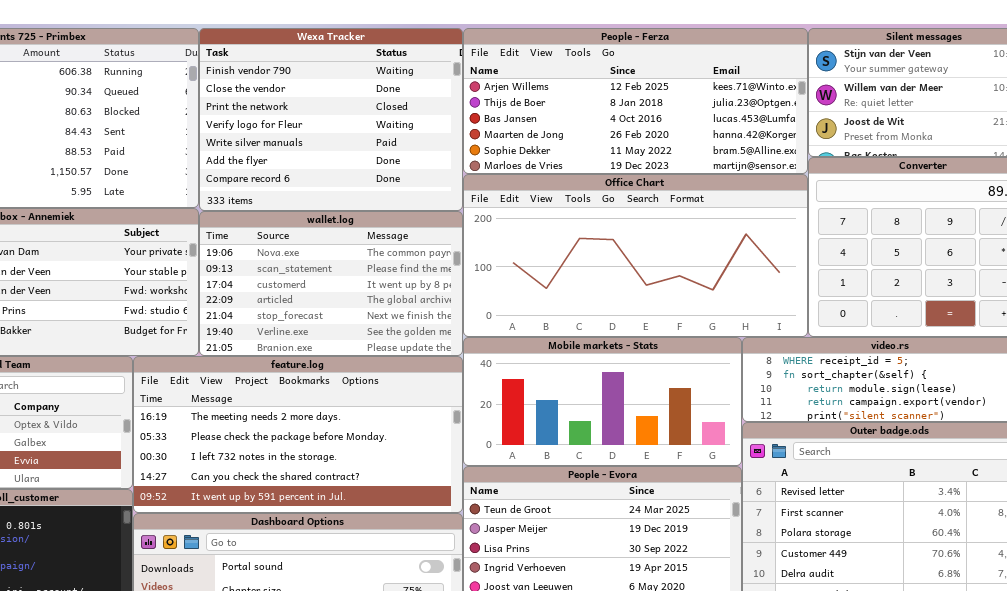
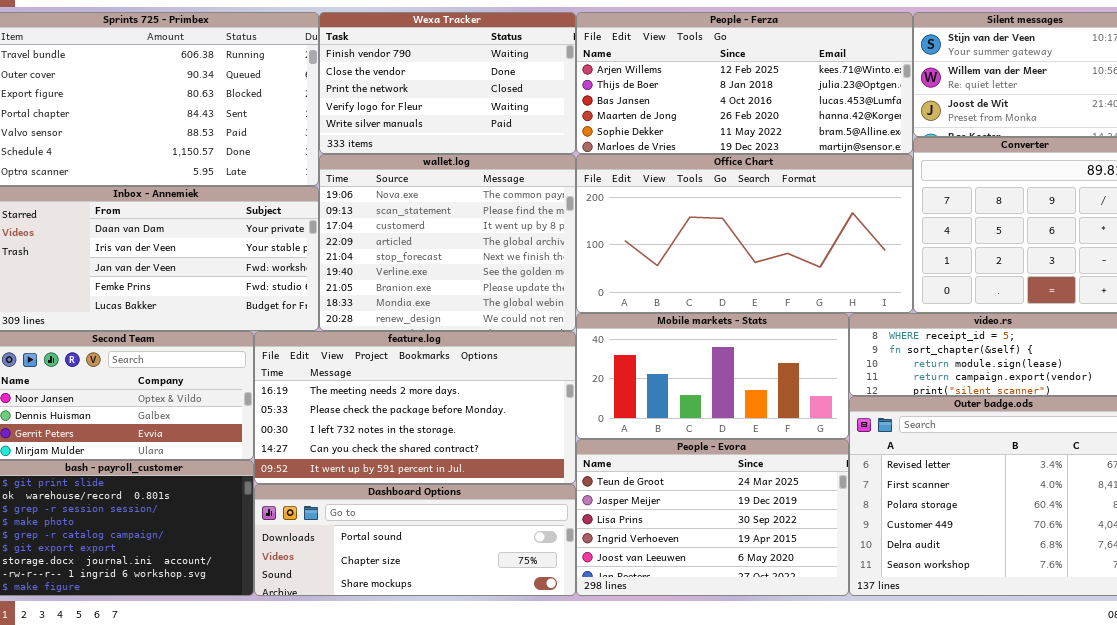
Wexa Tracker: [199,28,463,211] -> [319,12,576,154], resized
wallet.log: [199,211,463,356] -> [319,154,576,331], resized

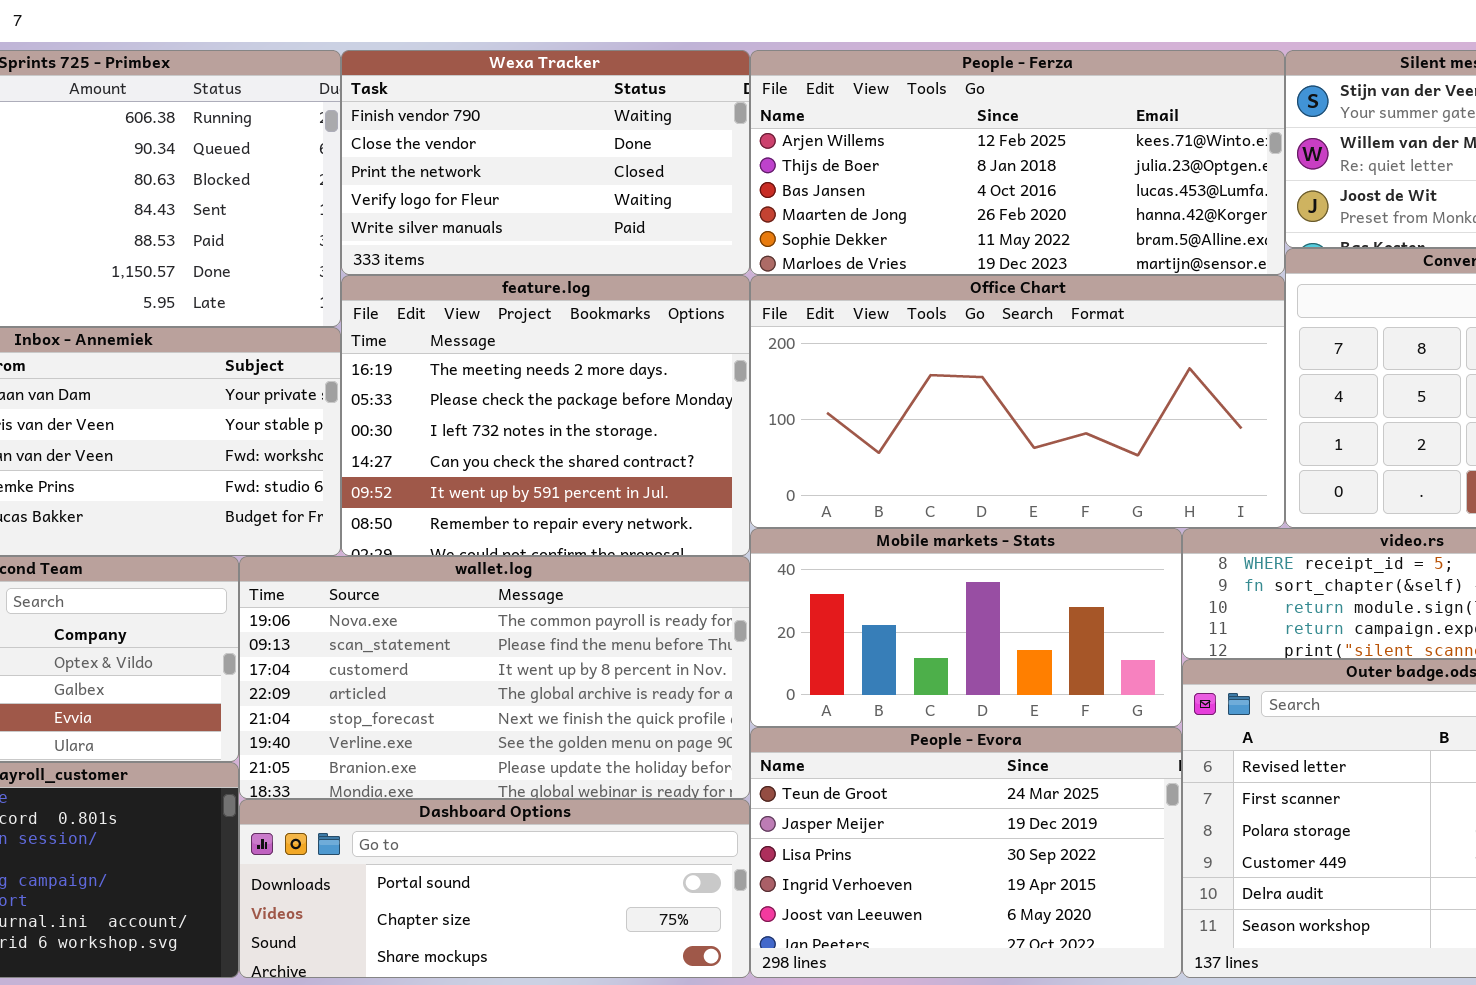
wallet.log: [319,154,576,331] -> [239,556,750,799], moved, resized
feature.log: [254,331,576,484] -> [341,275,750,556], moved, resized

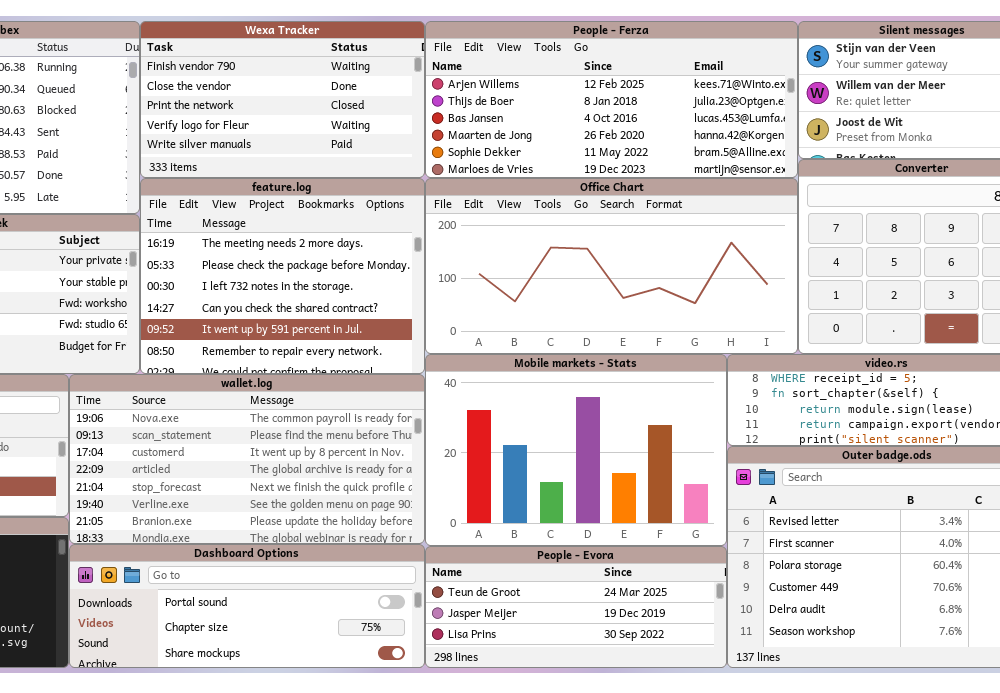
Mobile markets - Stats: [750,528,1182,727] -> [425,354,727,546], resized
People - Evora: [750,727,1182,978] -> [425,546,727,668], resized

